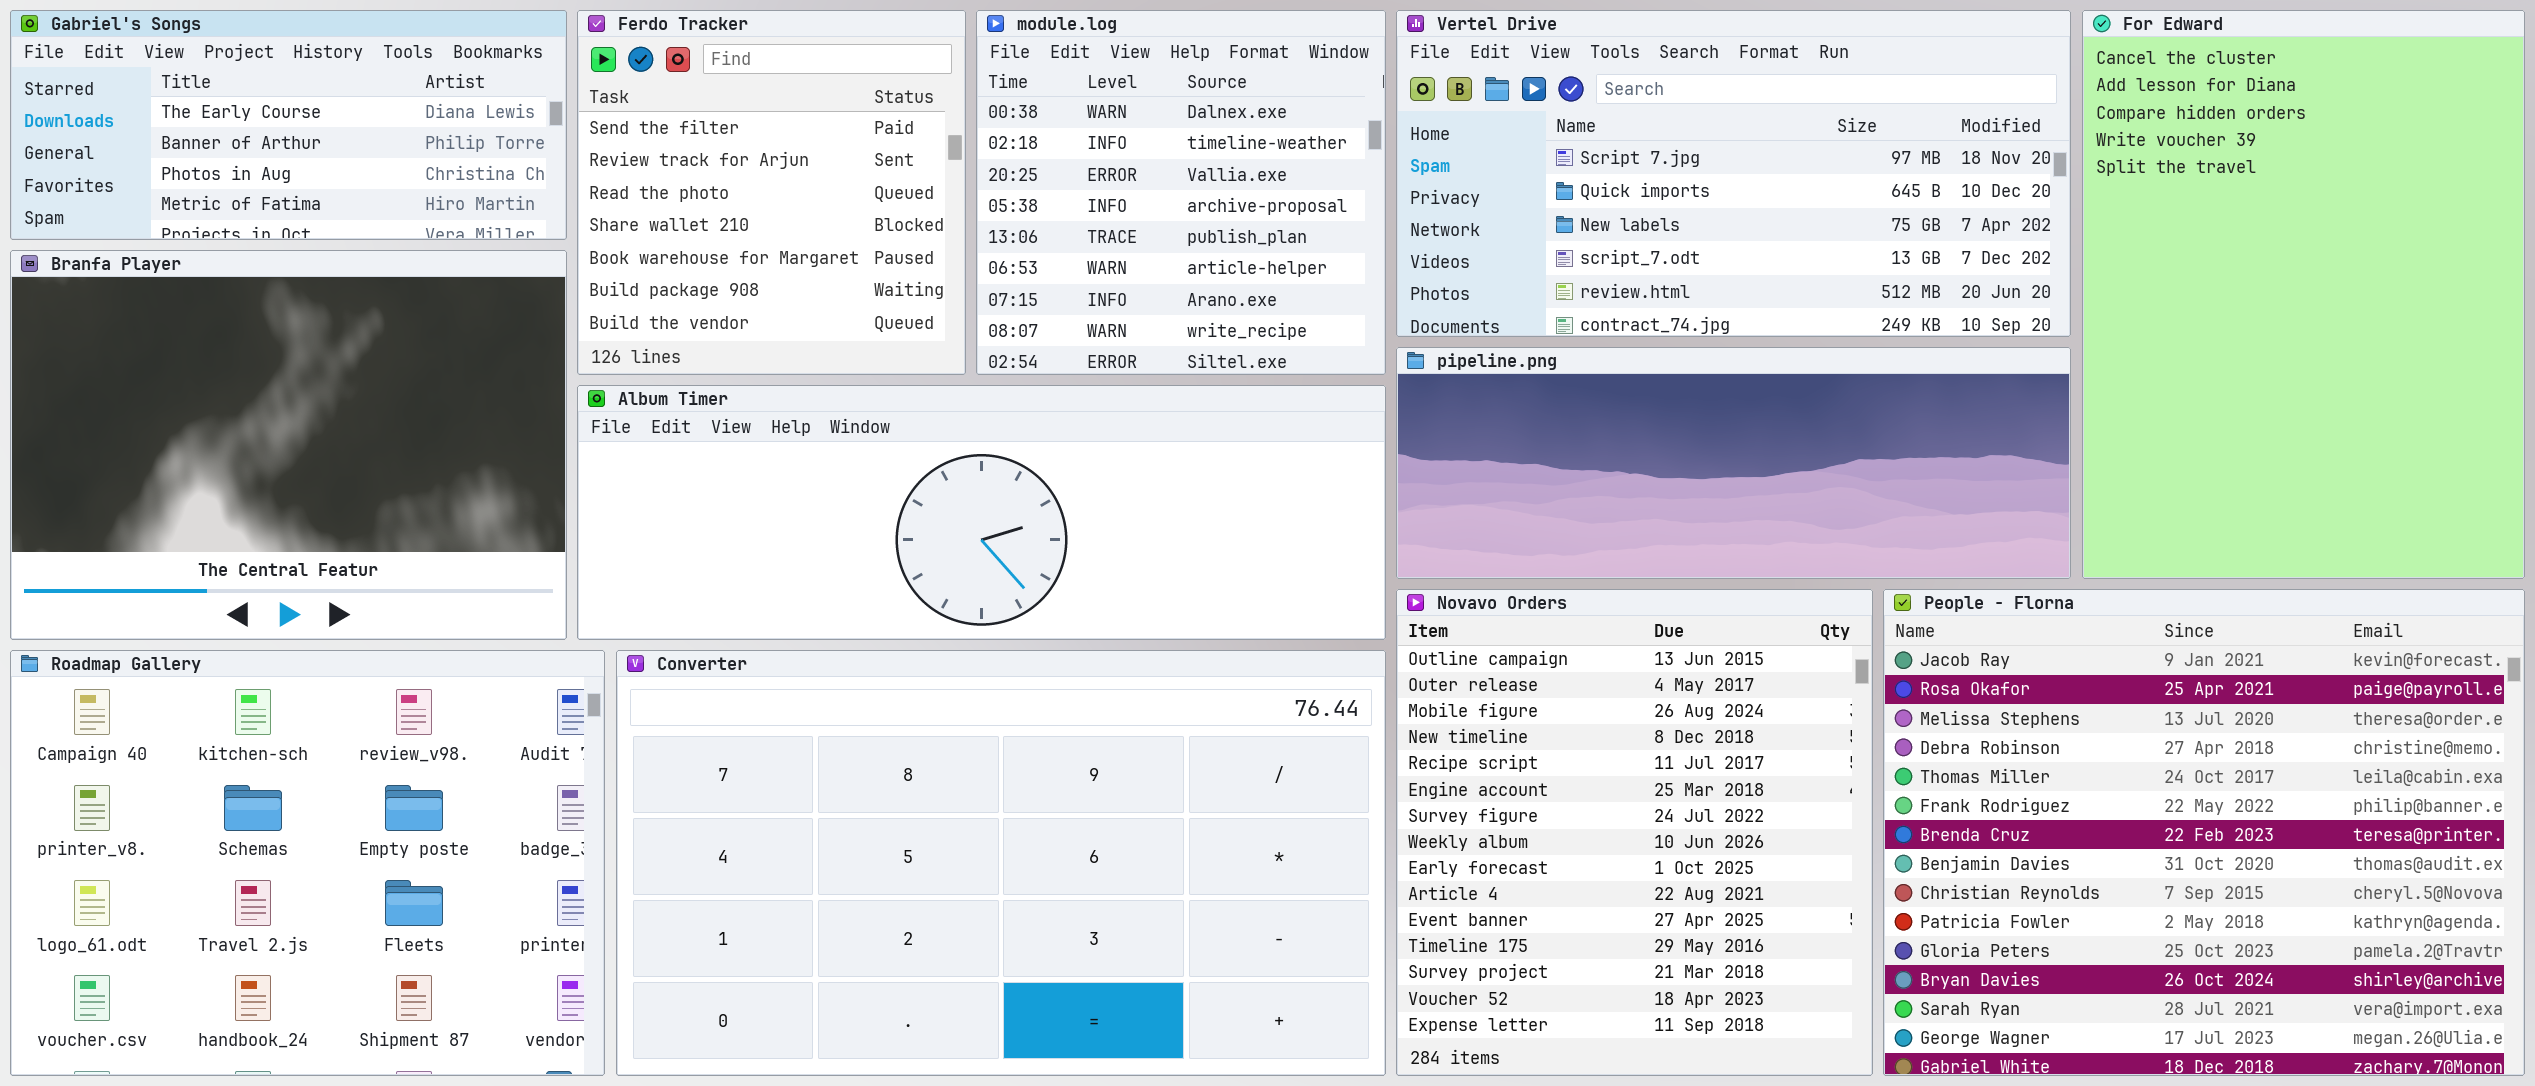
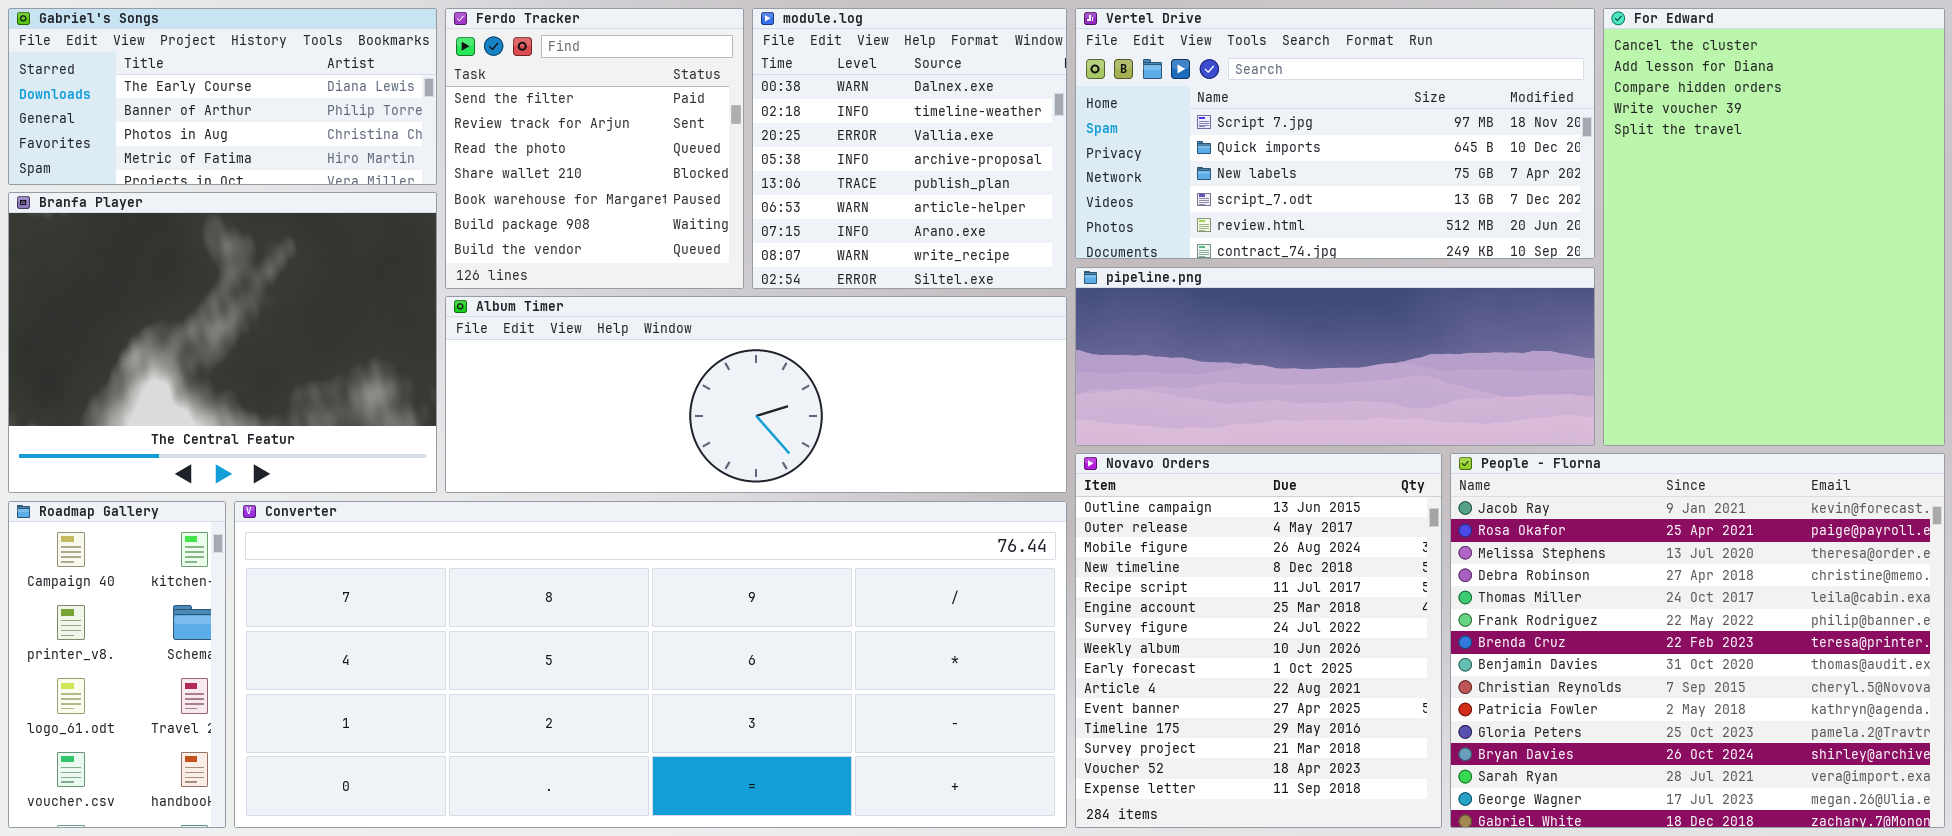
Roadmap Gallery: [10,650,605,1076] -> [8,501,226,828], resized
Converter: [616,650,1386,1076] -> [234,501,1067,828], resized

